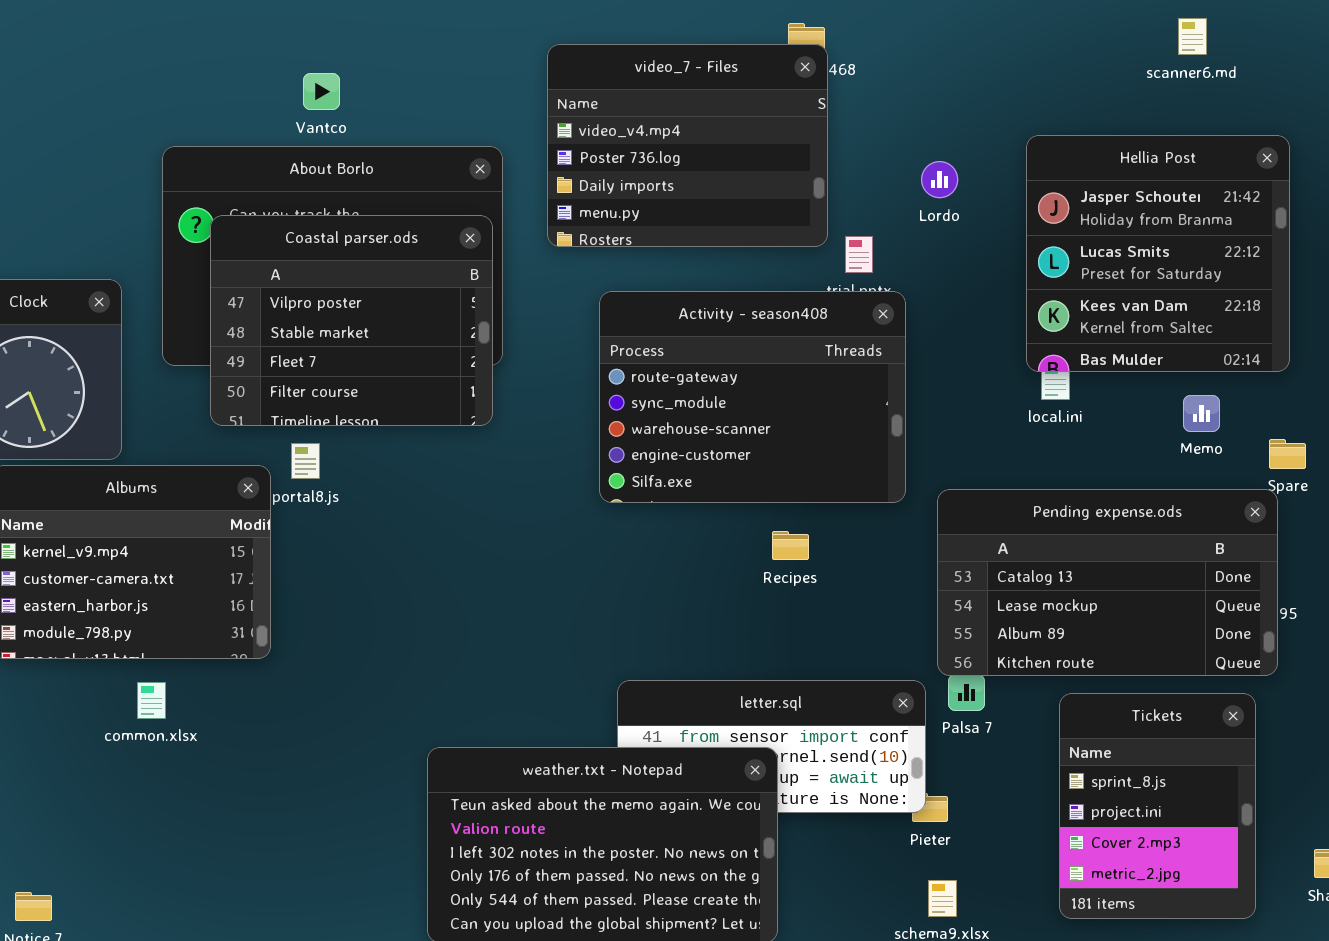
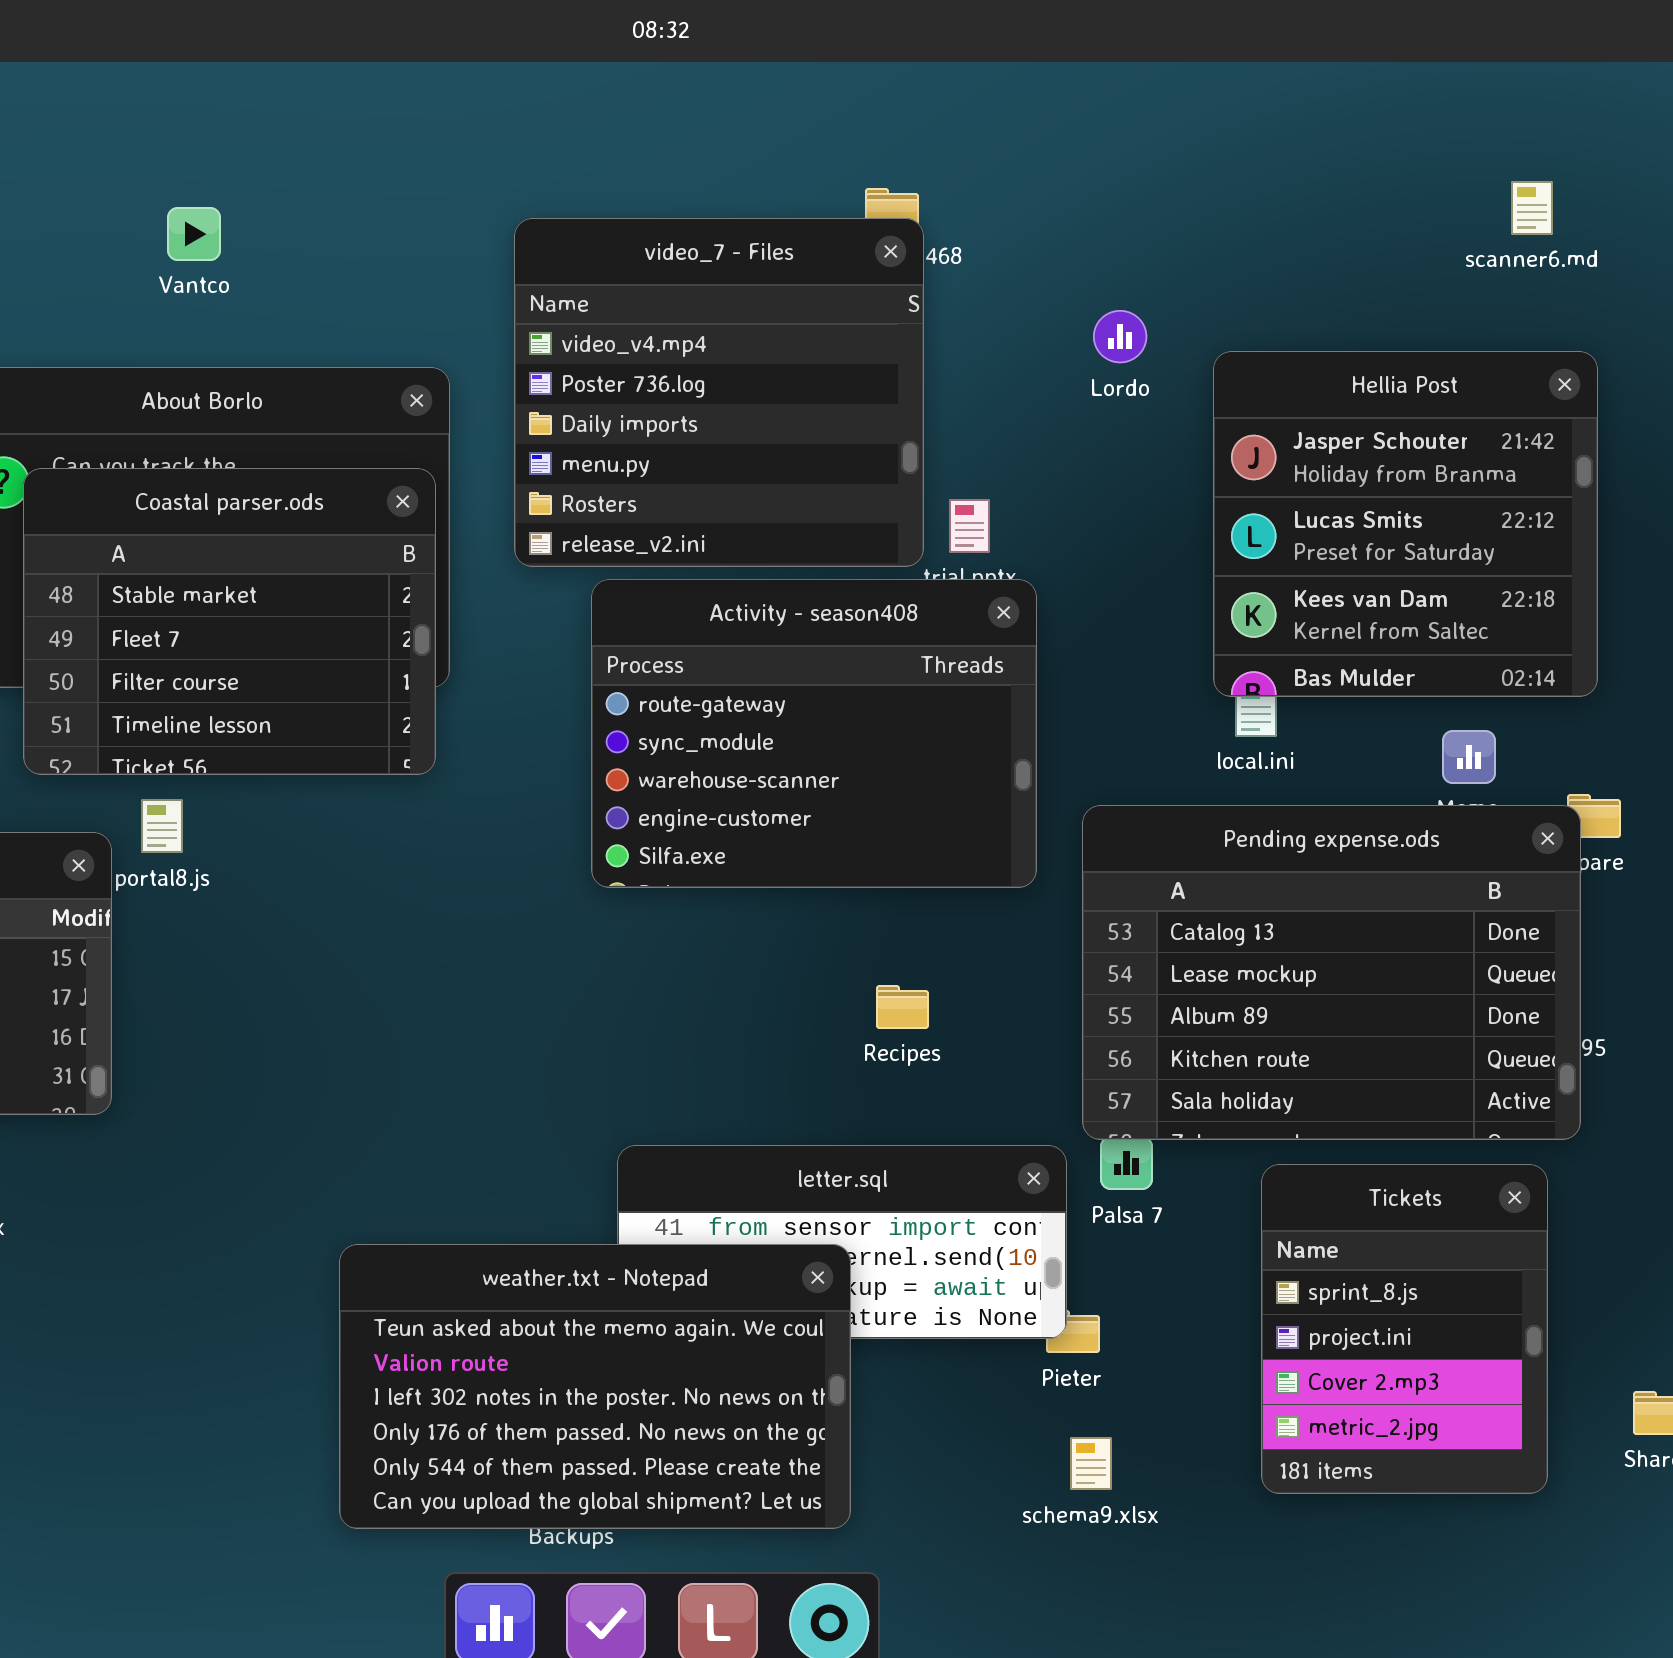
scanner6.md: [1178,18,1207,55] -> [1511,181,1553,235], moved
video_7 - Files: [547,44,828,247] -> [514,218,924,567], resized
Vantco: [303,73,340,110] -> [167,207,221,261], moved
Lordo: [921,161,958,198] -> [1093,310,1147,363], moved
Coastal parser.ods: [210,215,493,426] -> [23,468,436,775], scrolled down 1 row
Pending expense.ods: [937,489,1278,676] -> [1082,805,1581,1140], resized
Recipes: [772,531,809,560] -> [876,985,929,1029], moved

